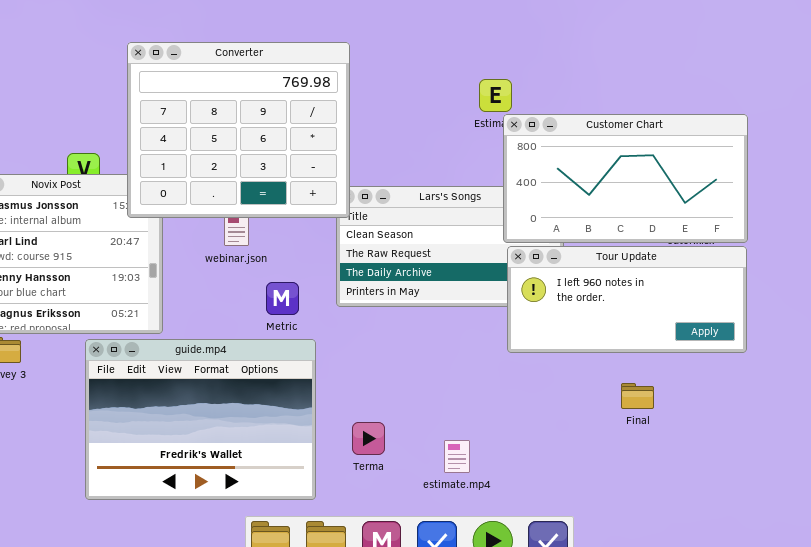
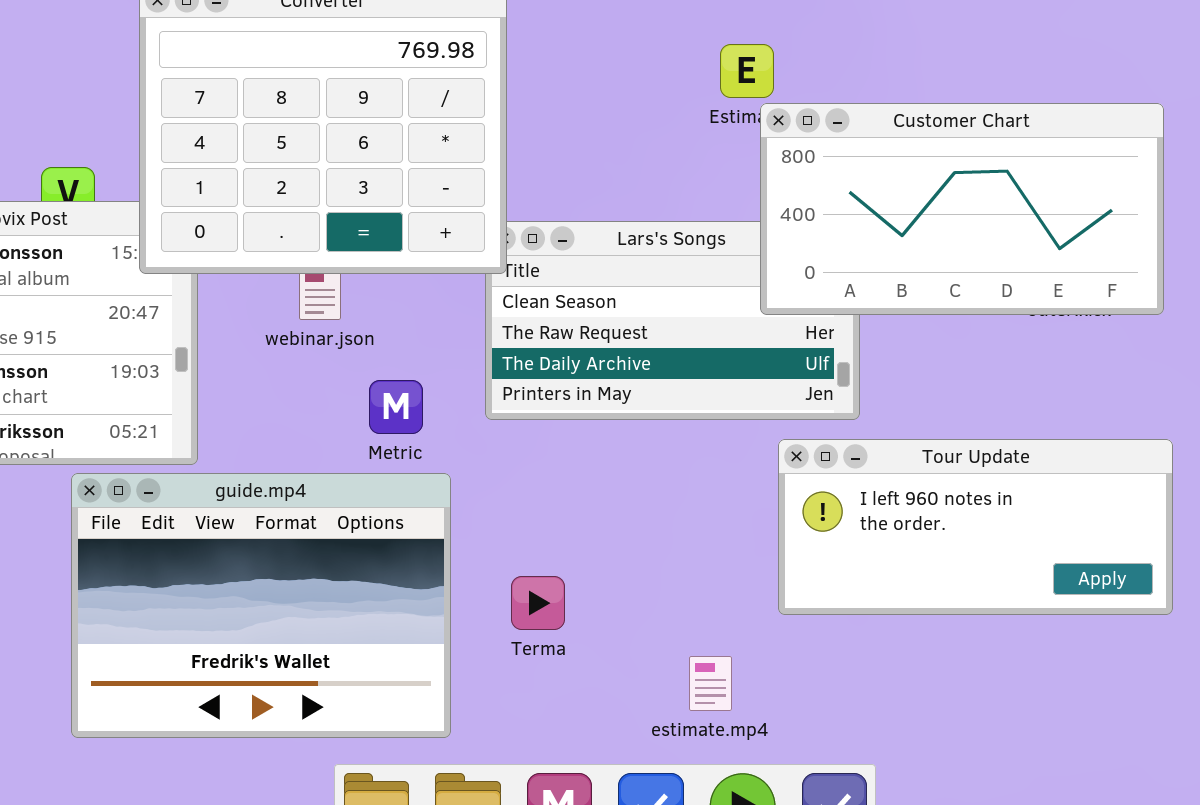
Tour Update: [507,246,747,353] -> [778,439,1173,615], moved
Terma: [352,422,385,455] -> [511,576,565,630], moved
estimate.mp4: [444,440,470,473] -> [689,656,732,711], moved

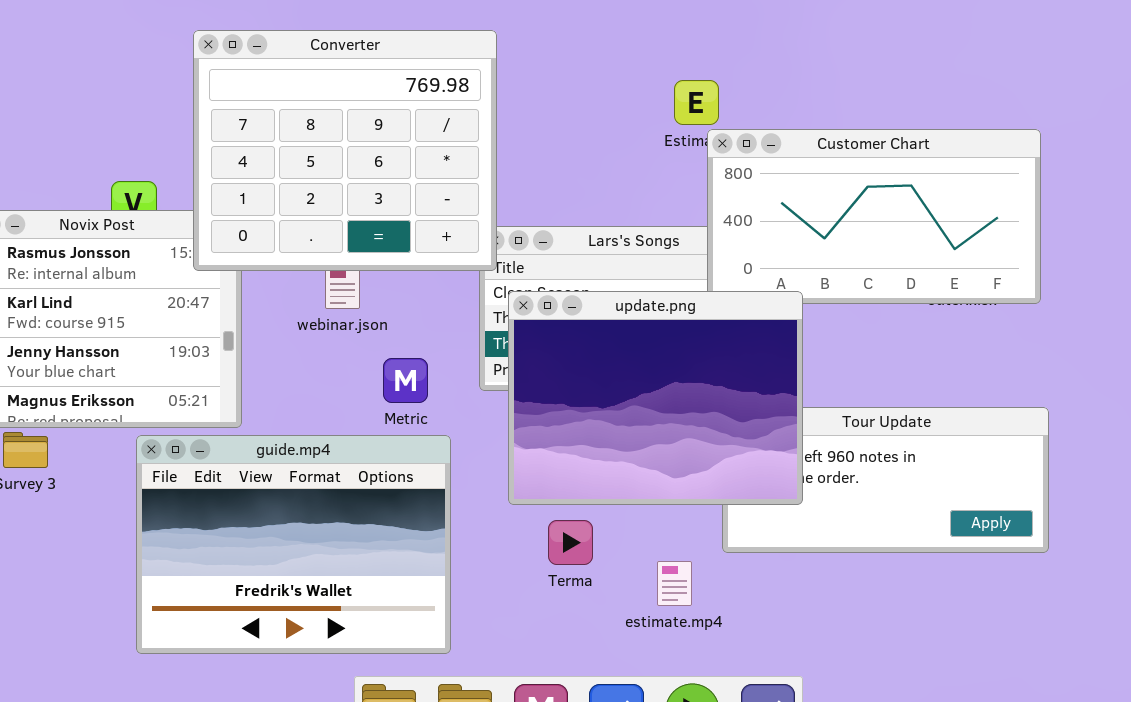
update.png: none -> [508,291,803,505], opened
Terma: [511,576,565,630] -> [548,520,593,565], moved
estimate.mp4: [689,656,732,711] -> [657,561,692,606], moved

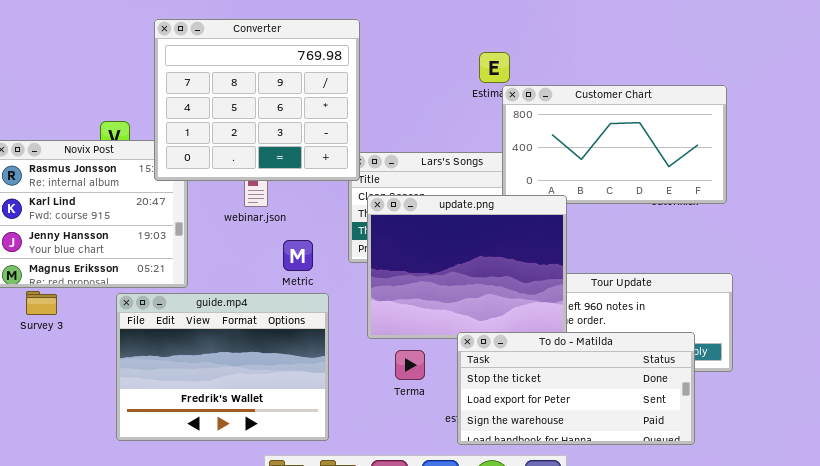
To do - Matilda: none -> [457,332,695,445], opened

